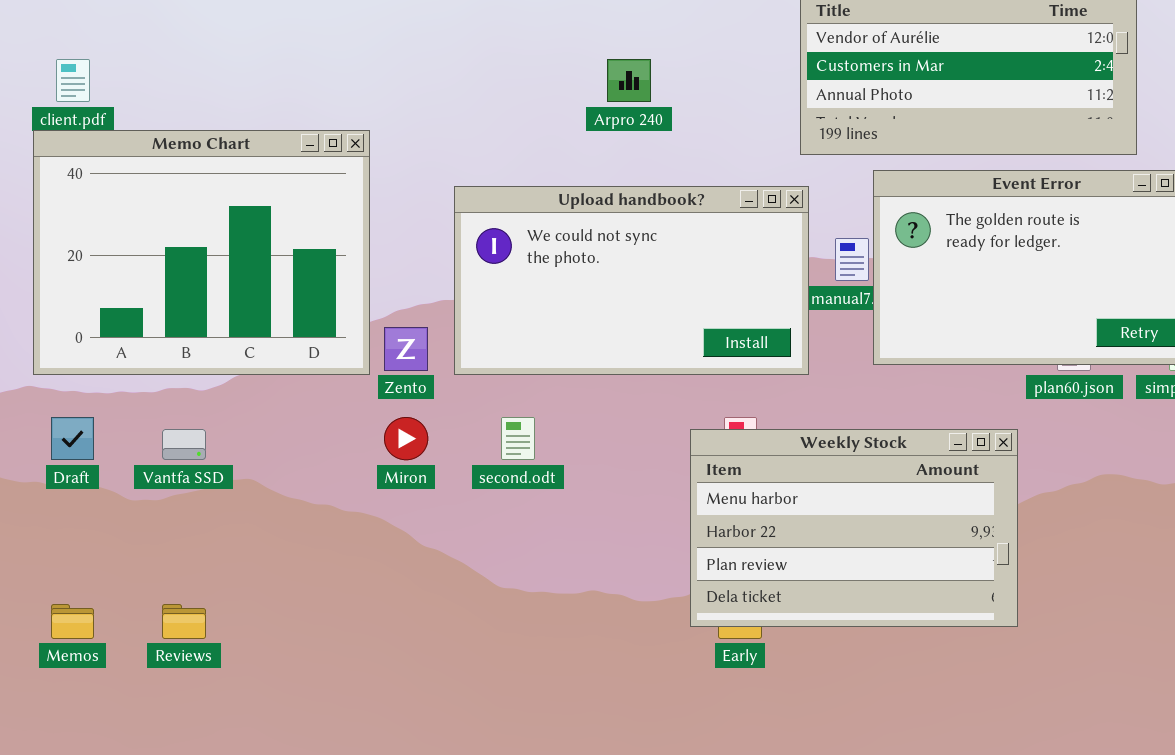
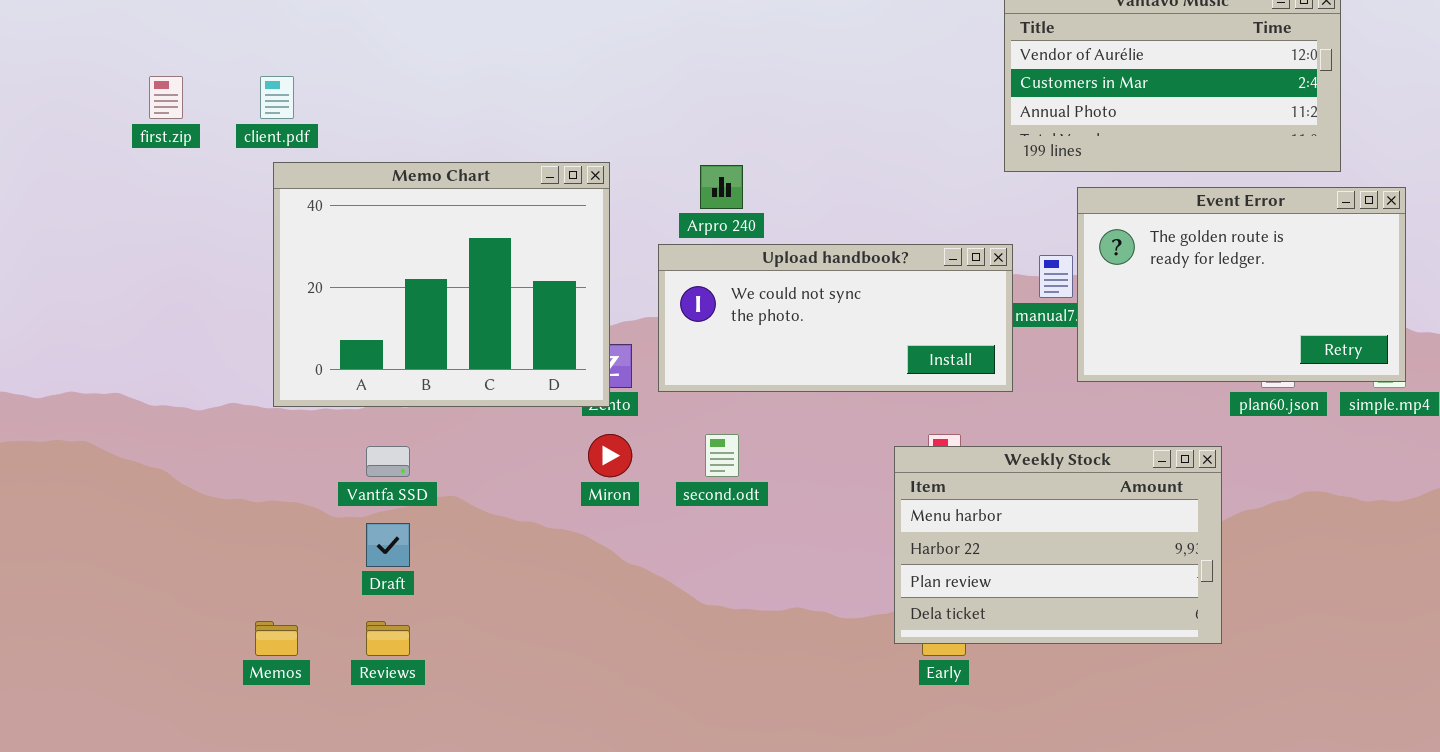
Arpro 240: [607,59,651,102] -> [700,165,743,209], moved
Memo Chart: [33,130,370,375] -> [273,162,610,407], moved
Upload handbook?: [454,186,809,375] -> [658,244,1013,392], resized
Draft: [51,417,94,460] -> [366,523,410,567], moved

